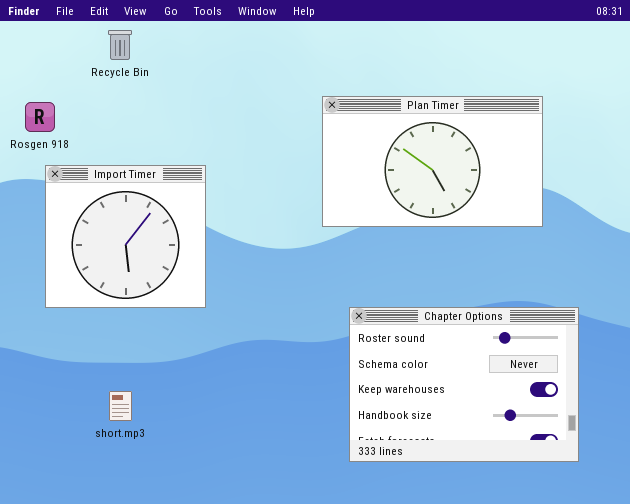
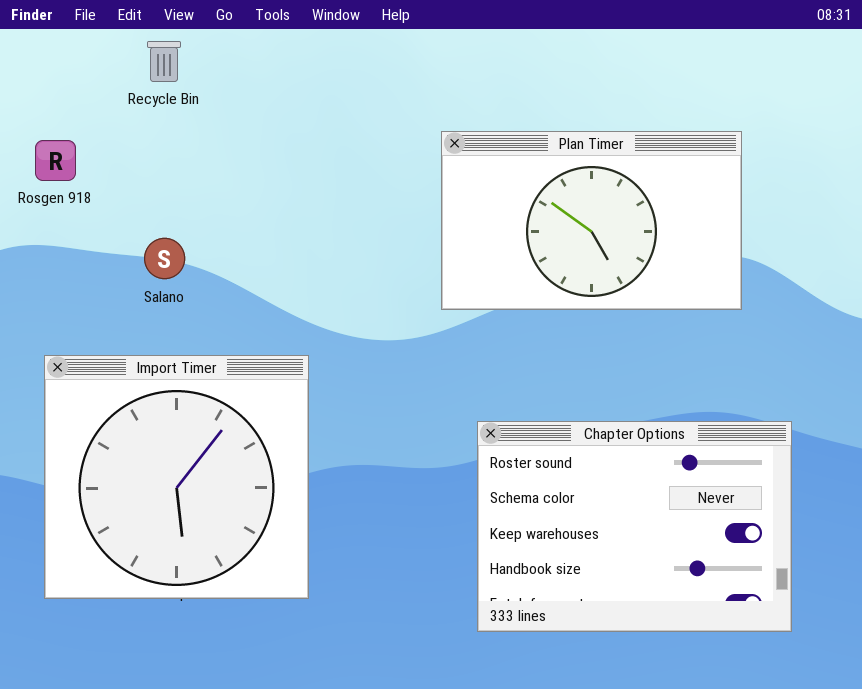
Import Timer: [45,165,206,308] -> [44,355,309,599], moved, resized

